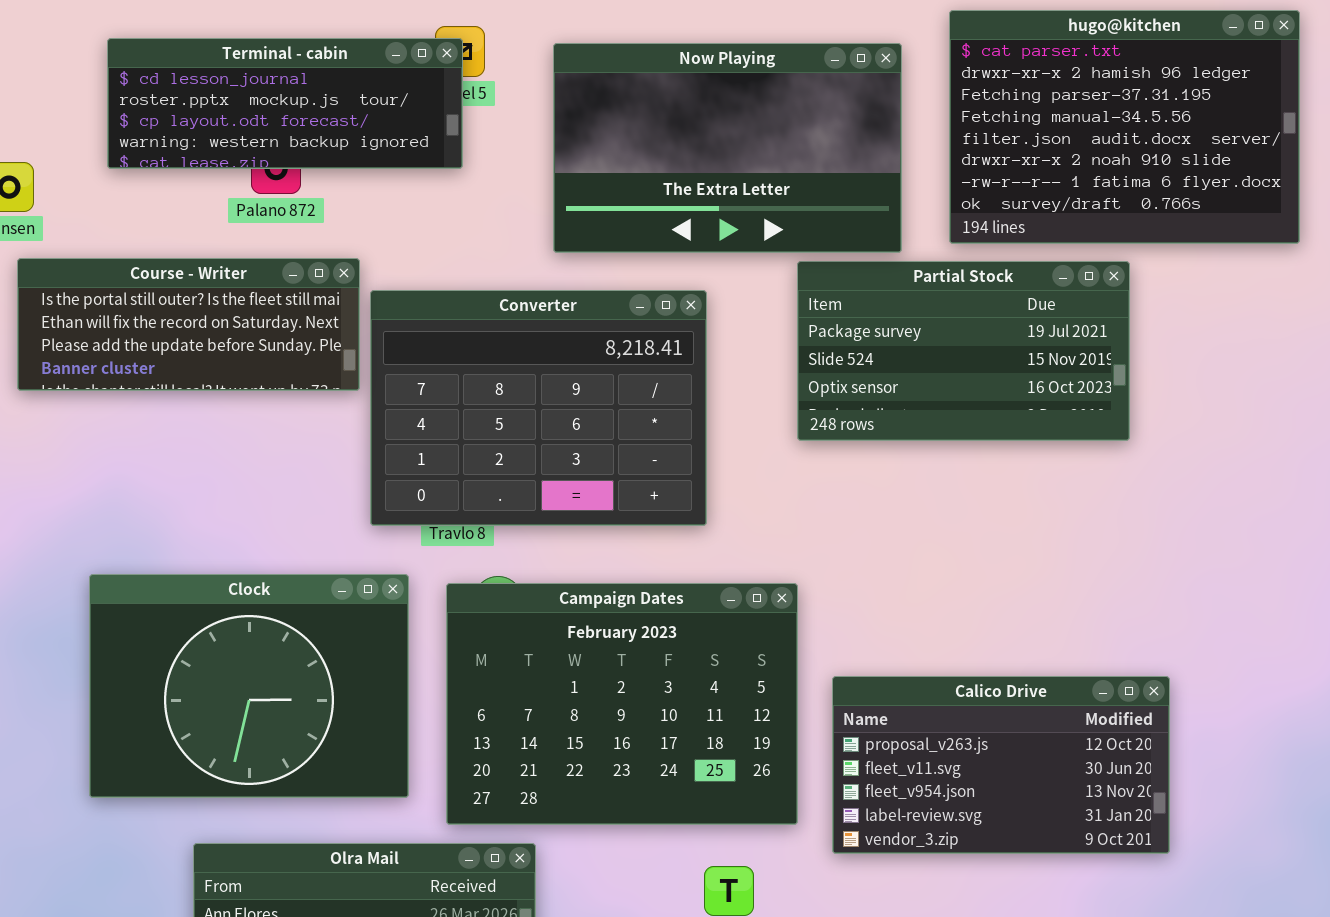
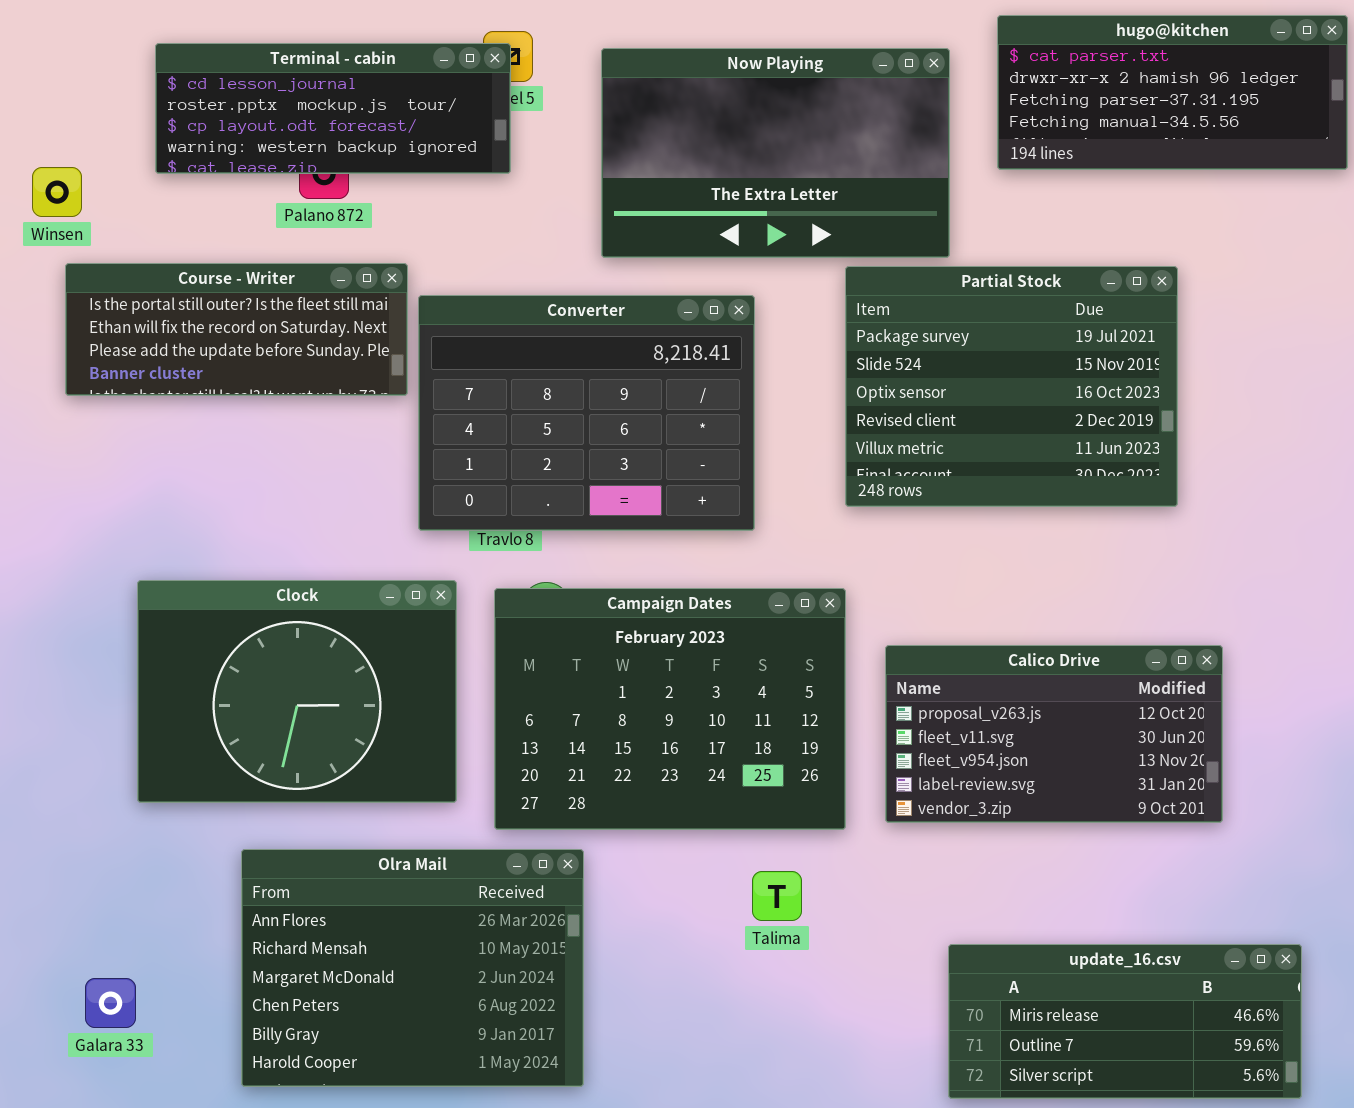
hugo@kitchen: [949,10,1300,244] -> [997,15,1348,170], resized
Partial Stock: [797,261,1130,441] -> [845,266,1178,507], resized
Calico Drive: [832,676,1170,854] -> [885,645,1223,823], moved

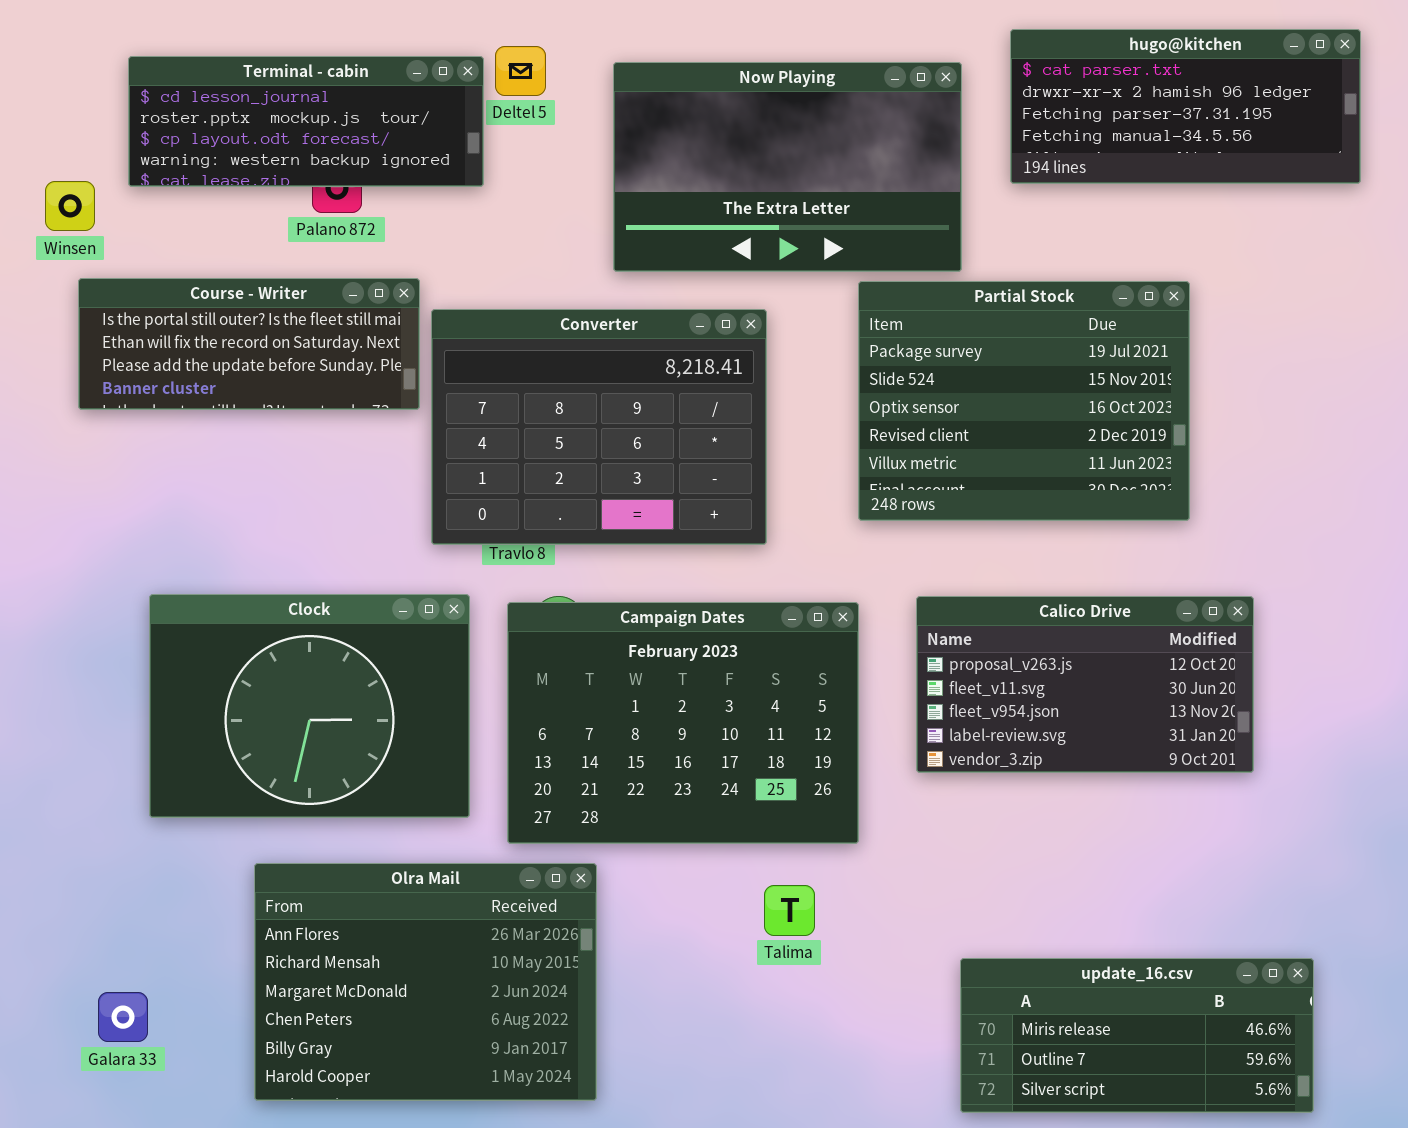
Terminal - cabin: [155,43,511,174] -> [128,56,484,187], moved
Calico Drive: [885,645,1223,823] -> [916,596,1254,773], moved

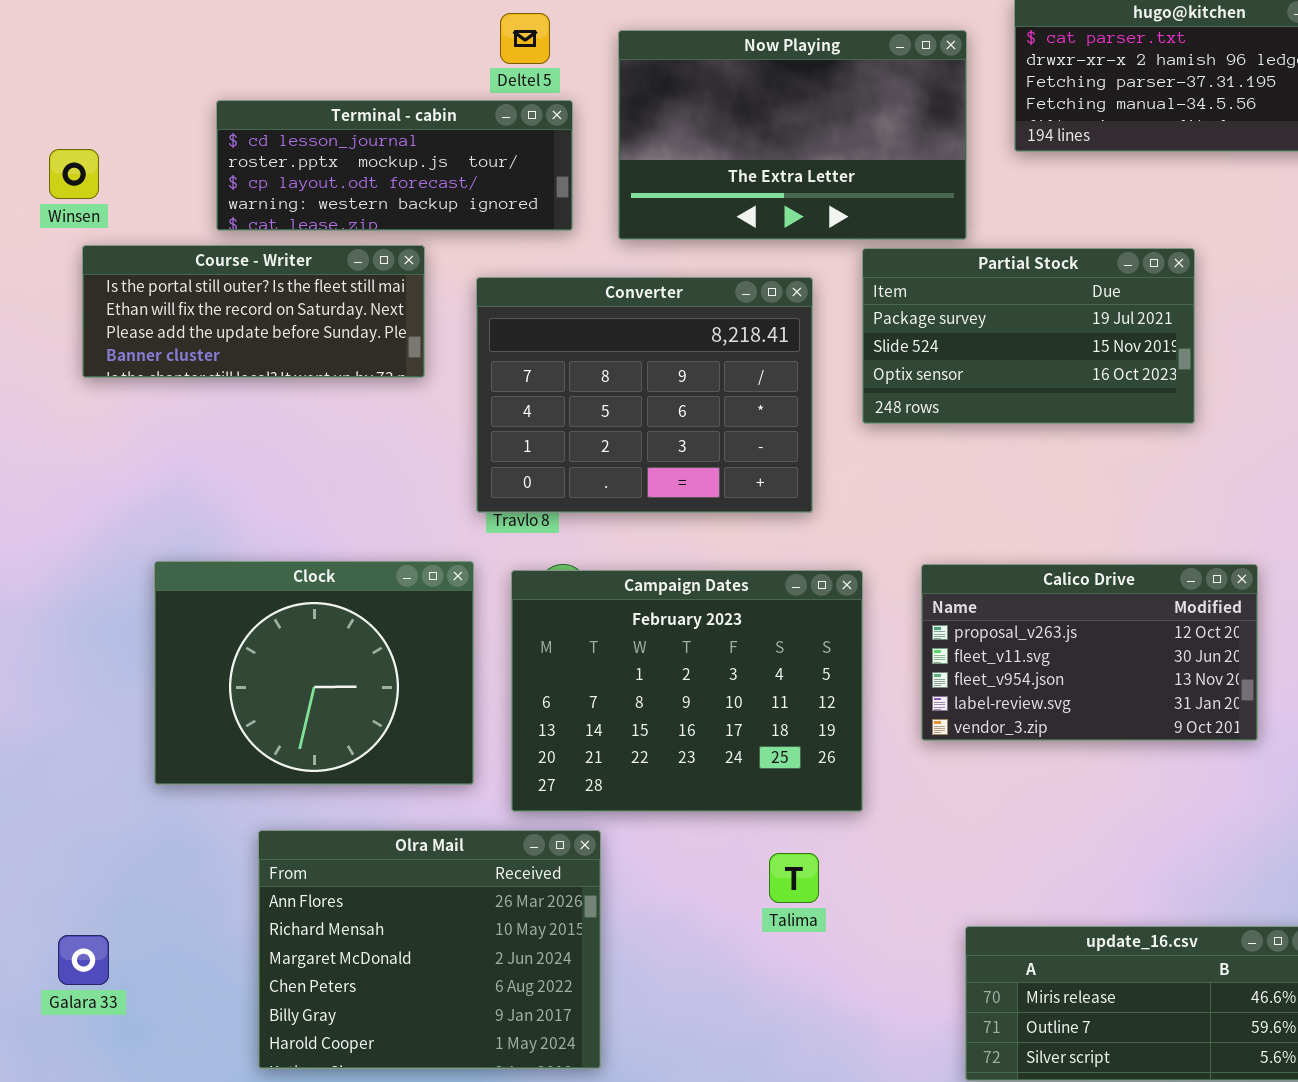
Terminal - cabin: [128,56,484,187] -> [216,100,573,231], moved
Partial Stock: [858,281,1190,521] -> [862,248,1195,424], resized
Converter: [431,309,767,545] -> [476,277,813,513], moved
Galara 33: [98,992,148,1042] -> [58,935,109,985], moved

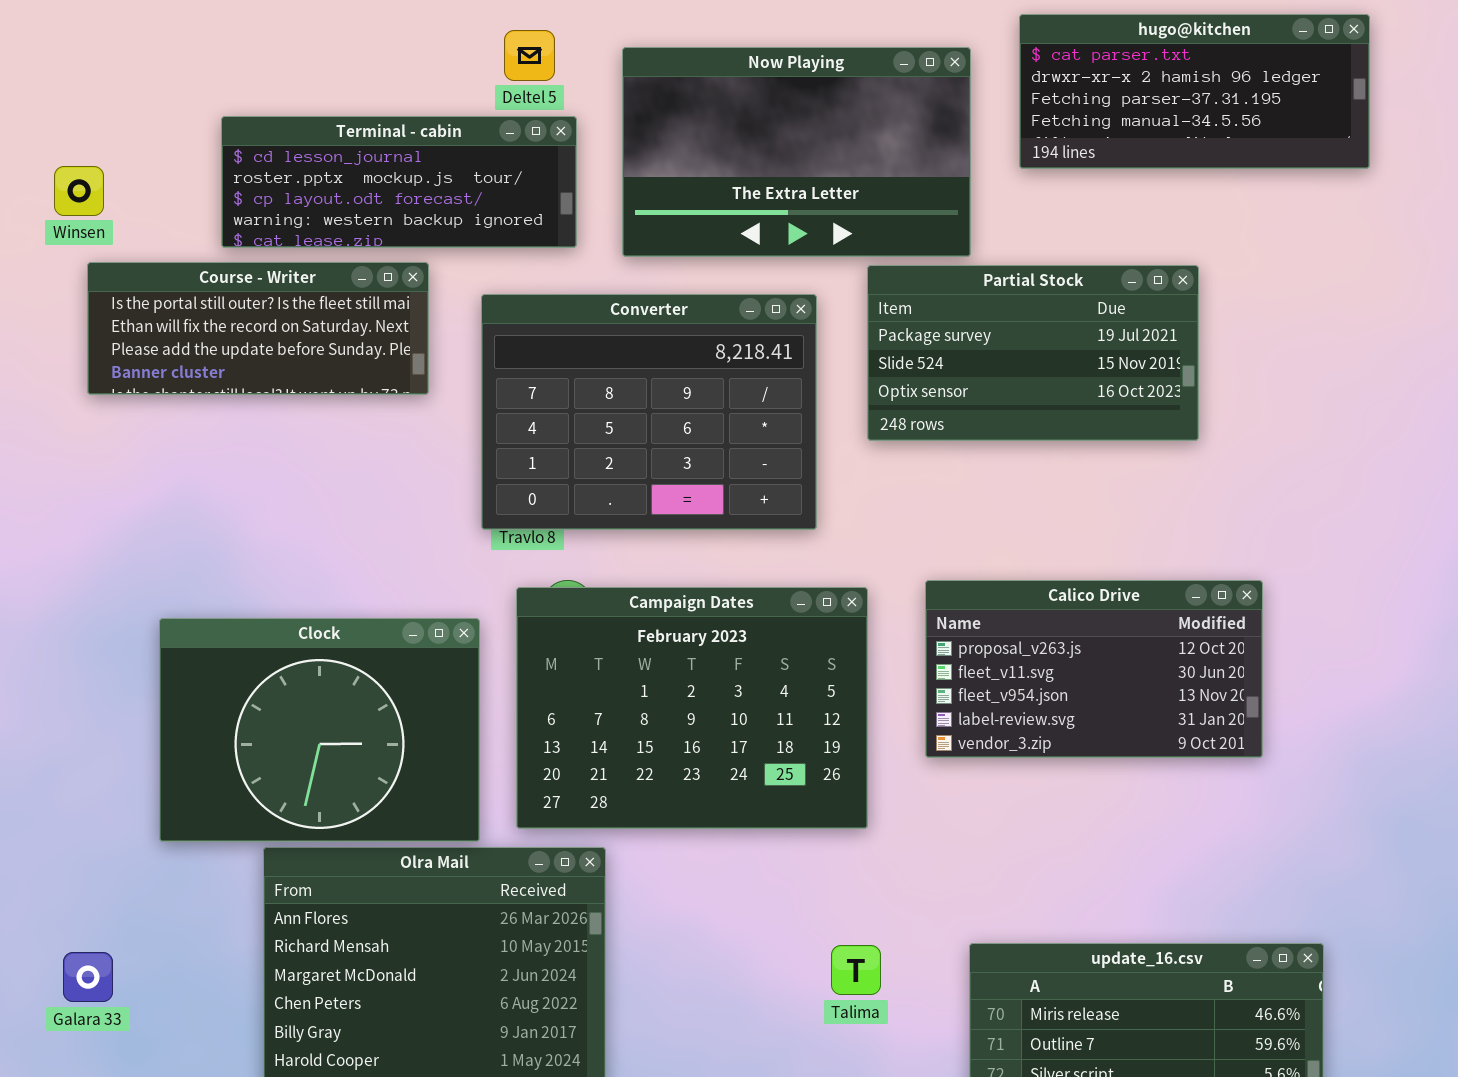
Clock: [154,561,474,785] -> [159,618,480,842], moved
Talima: [769,853,819,903] -> [831,945,881,995], moved

